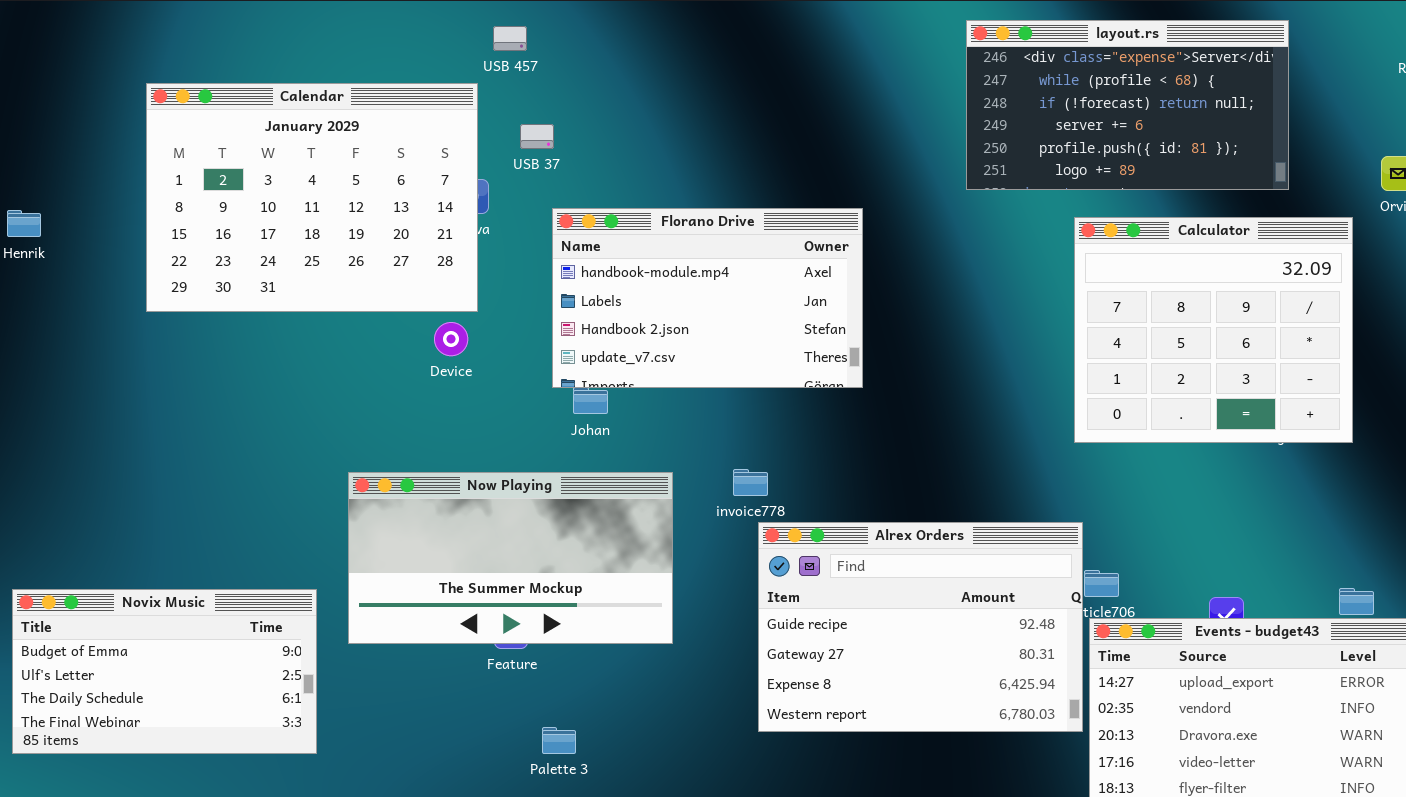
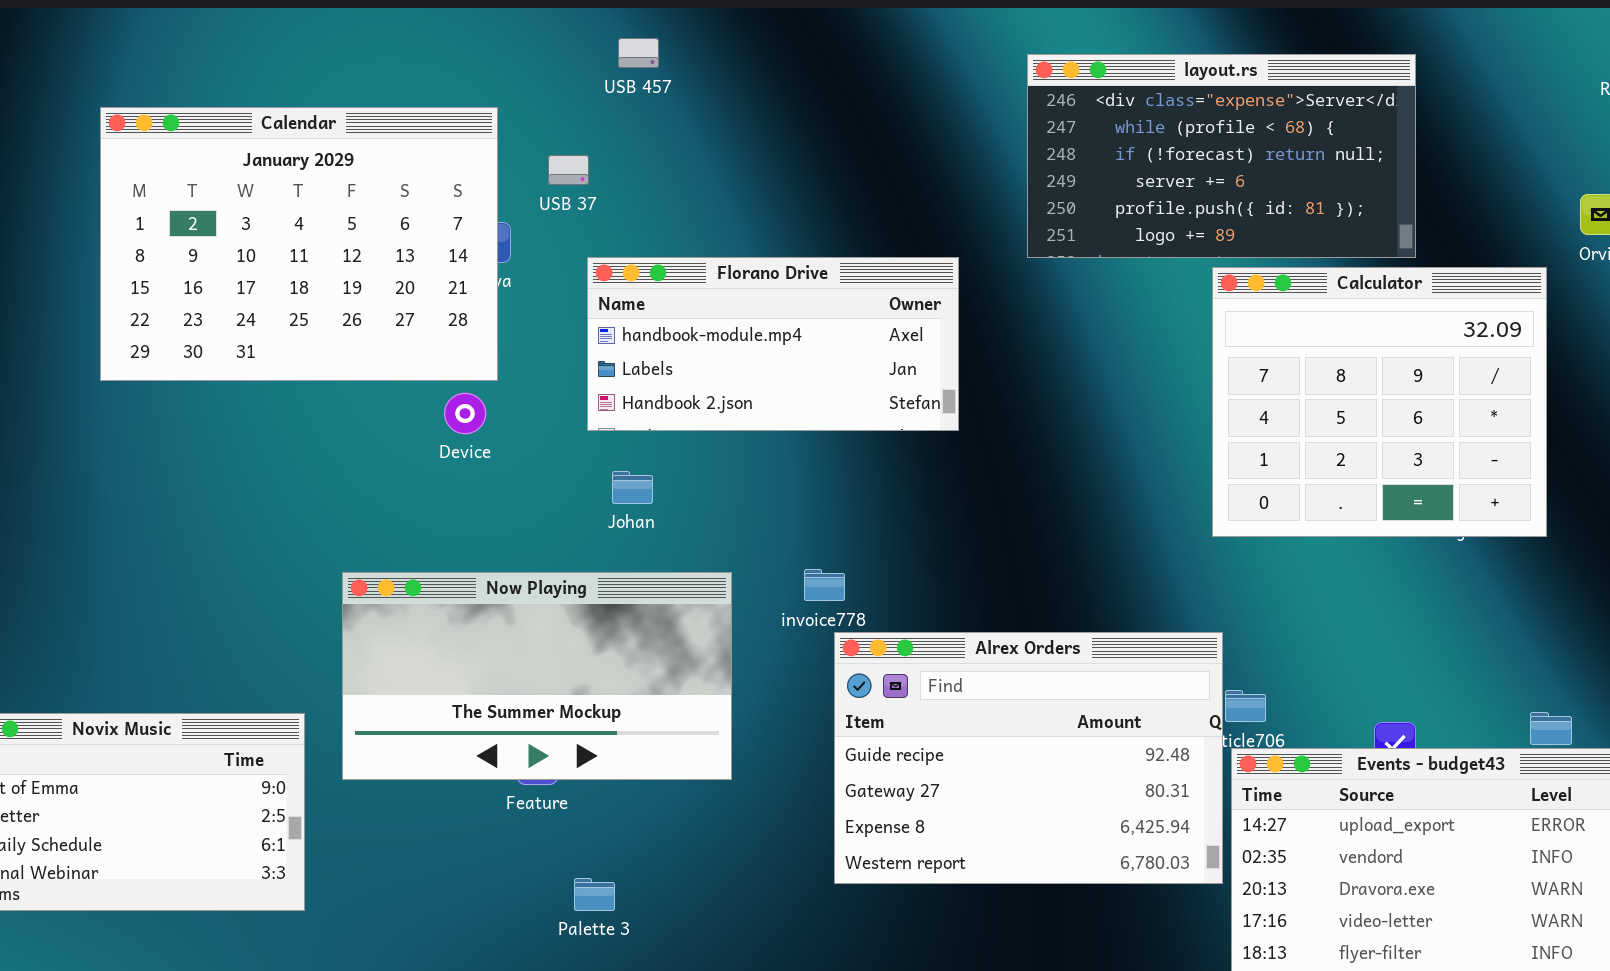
layout.rs: [966,20,1289,190] -> [1027,54,1416,258], moved
USB 457: [493,26,527,51] -> [618,38,659,68], moved
Florano Drive: [552,208,863,388] -> [587,257,959,431], resized

